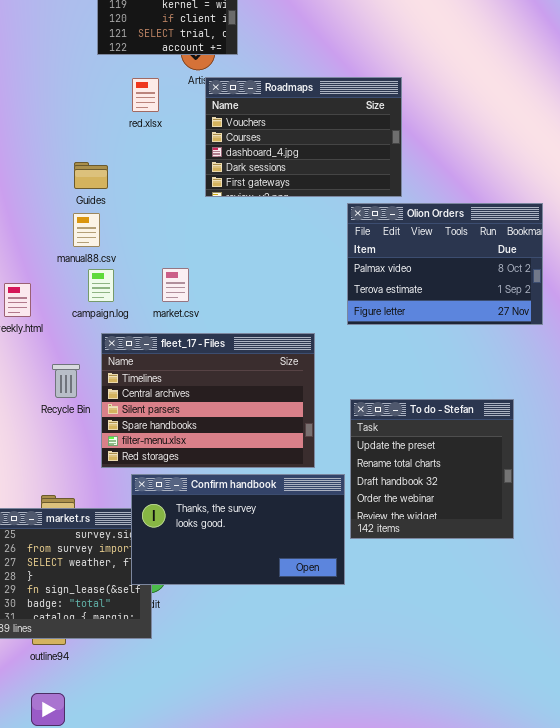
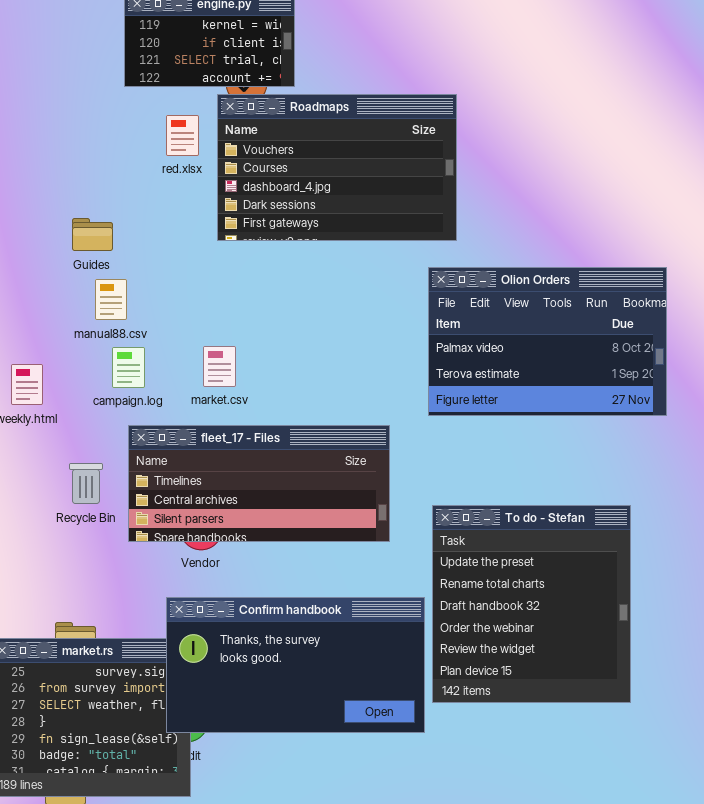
Roadmaps: [205,77,402,197] -> [217,94,457,241], moved
Guides: [74,162,108,189] -> [72,218,113,251], moved
fleet_17 - Files: [101,333,315,468] -> [128,425,390,542], resized
To do - Stefan: [350,399,514,539] -> [432,505,631,703], resized

